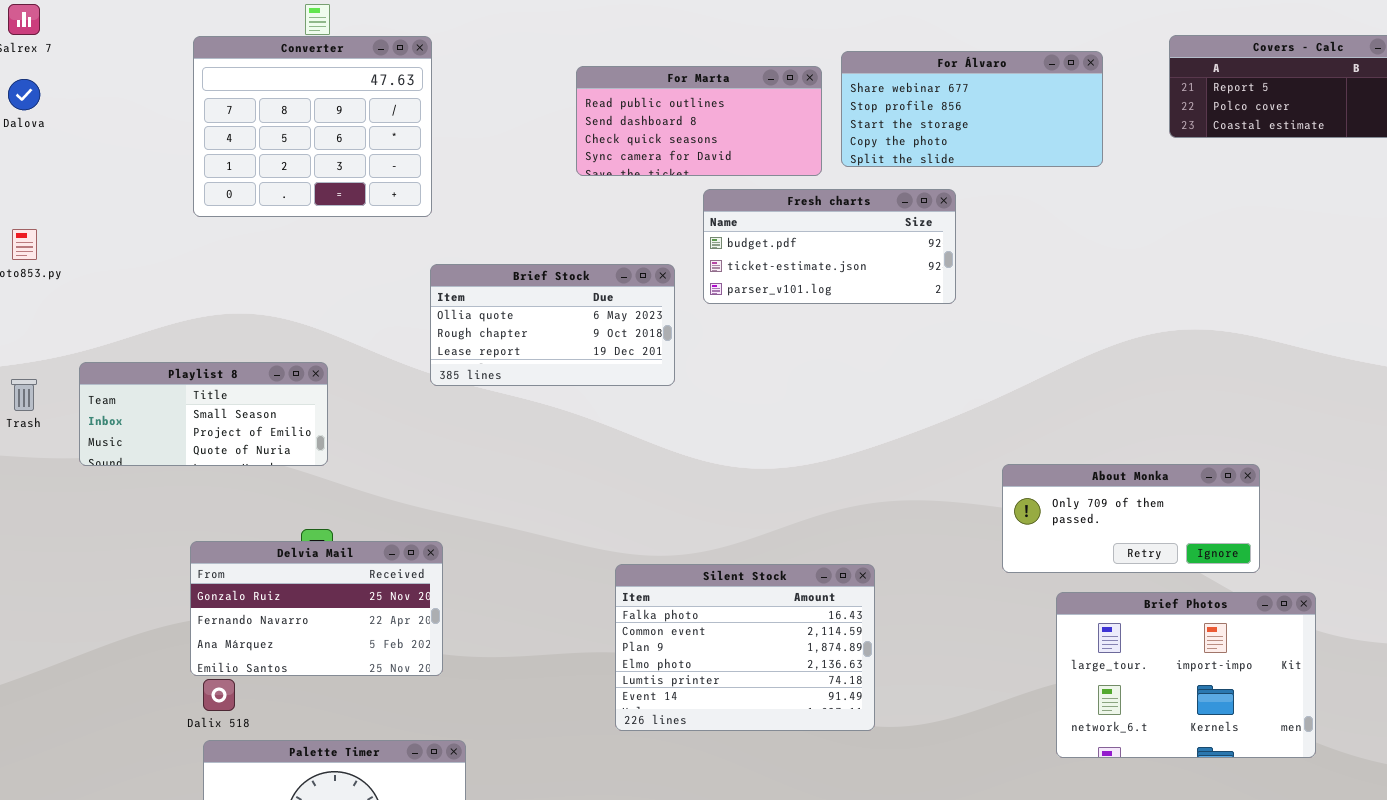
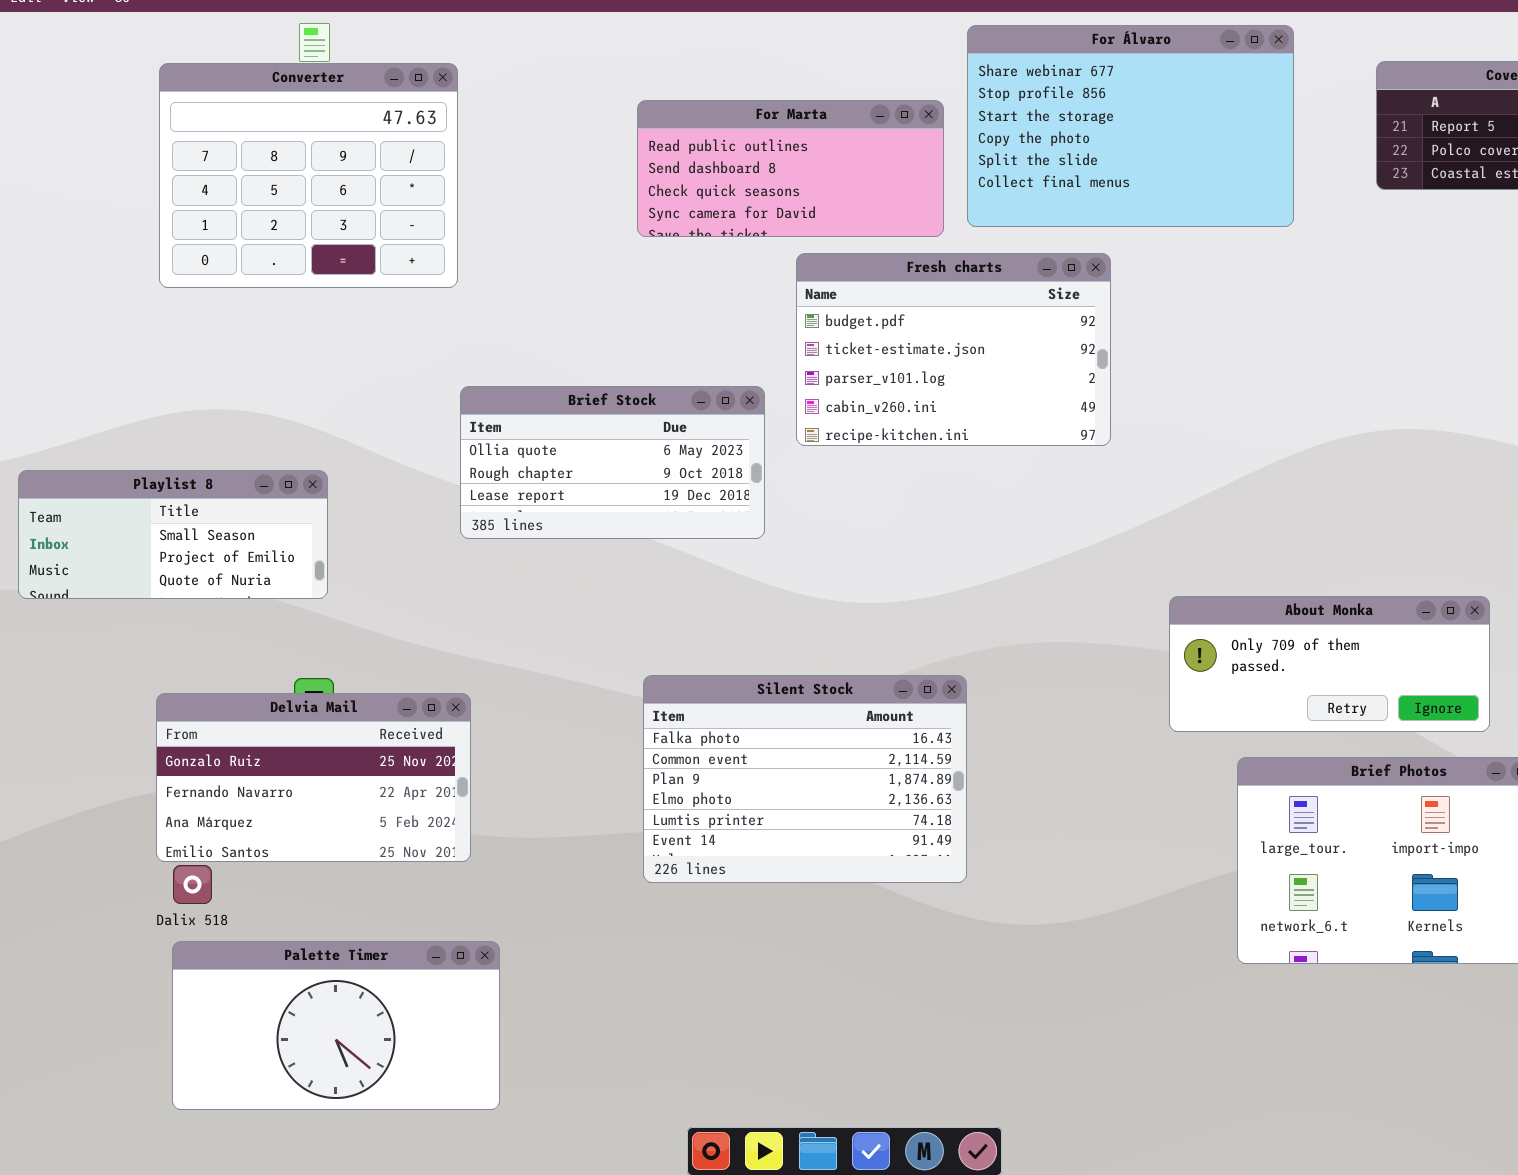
For Álvaro: [841,51,1103,167] -> [967,25,1294,227], resized
Fresh charts: [703,189,956,304] -> [796,253,1111,446], resized
Brief Stock: [430,264,675,386] -> [460,386,765,539], moved
Silent Stock: [615,564,875,731] -> [643,675,967,883], moved

